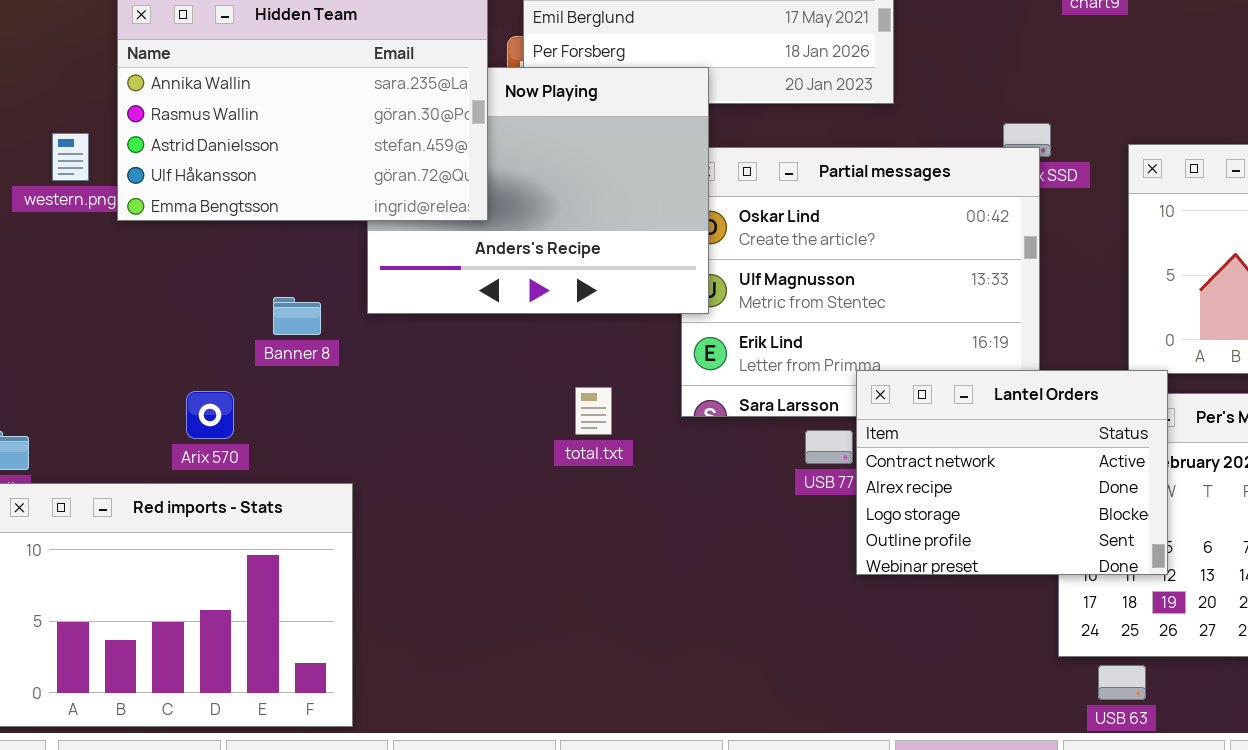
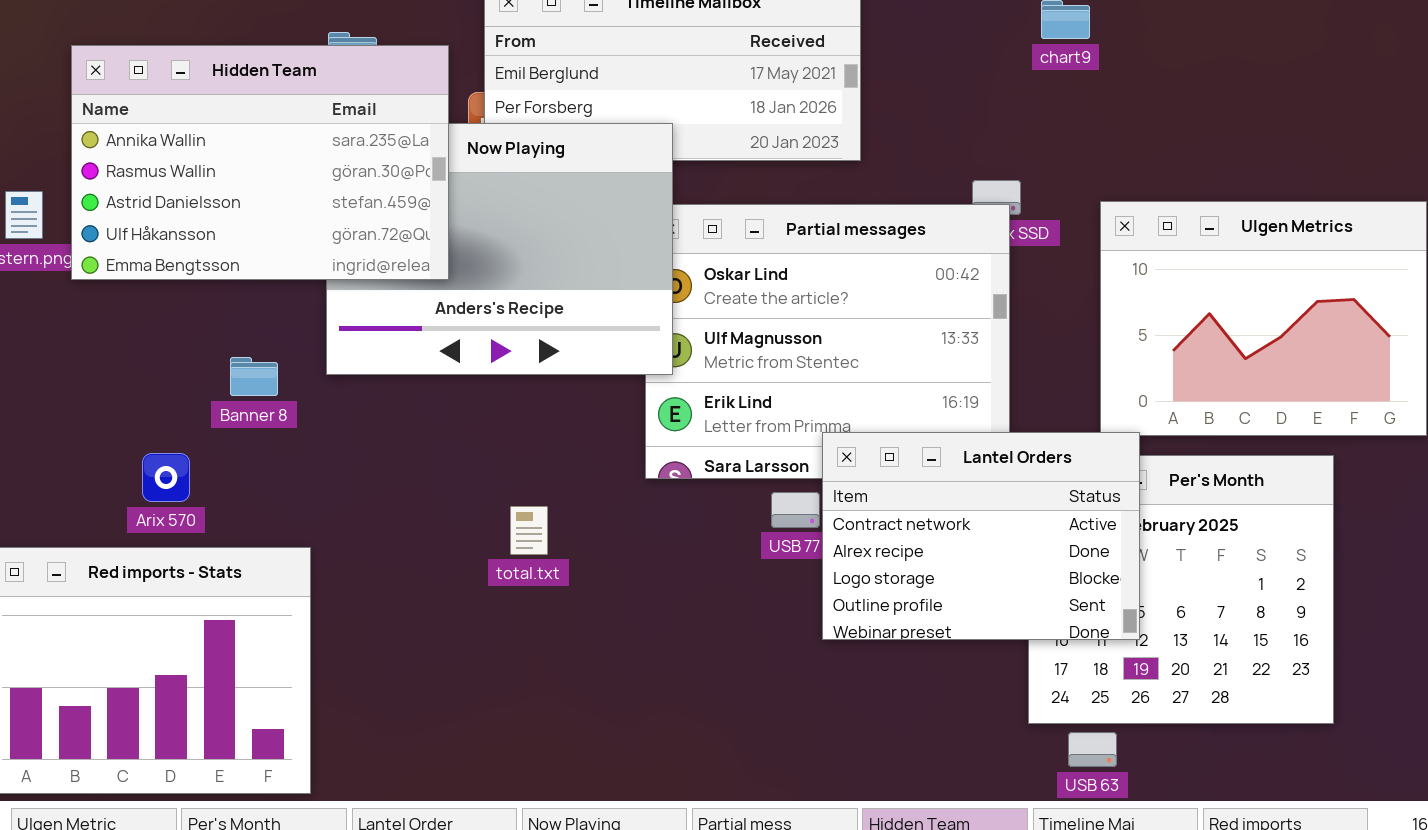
total.txt: [575,387,612,435] -> [510,506,548,555], moved

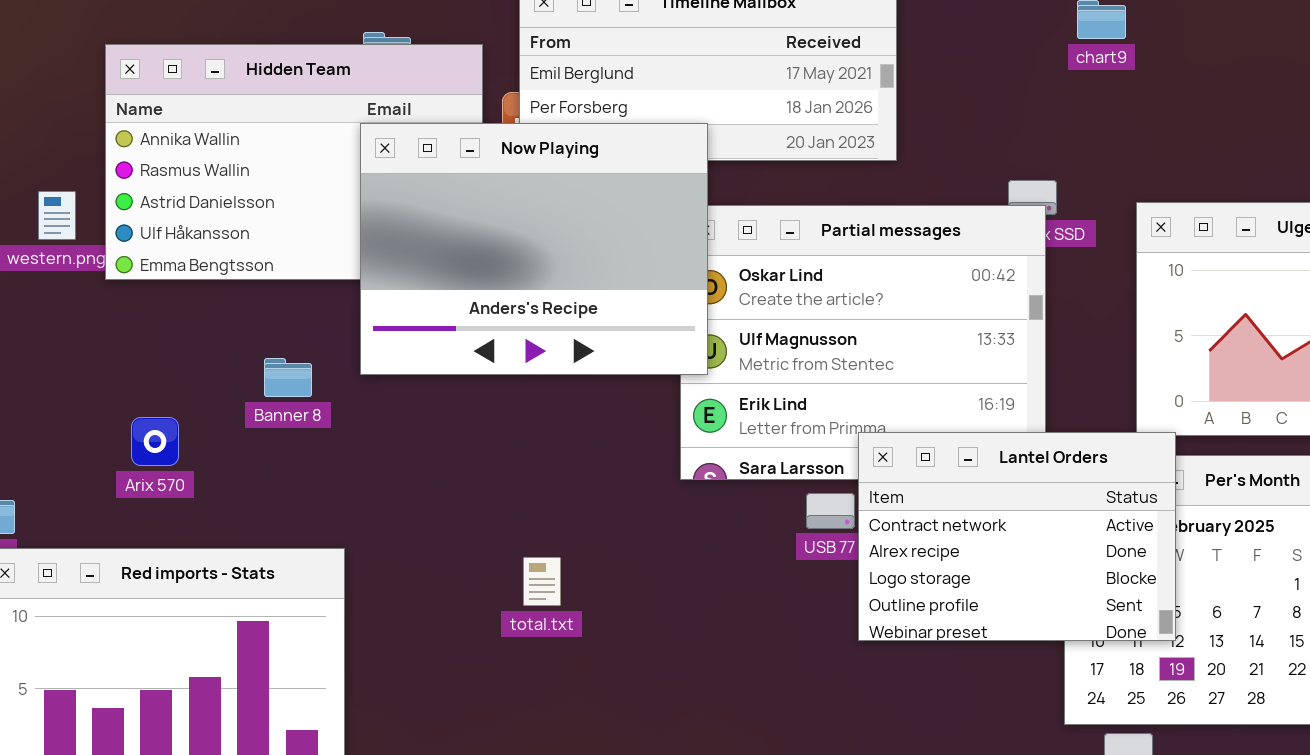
Now Playing: [326,123,673,375] -> [360,123,708,375], raised
Arix 570: [142,453,190,502] -> [131,417,179,466], moved
total.txt: [510,506,548,555] -> [523,557,561,606], moved

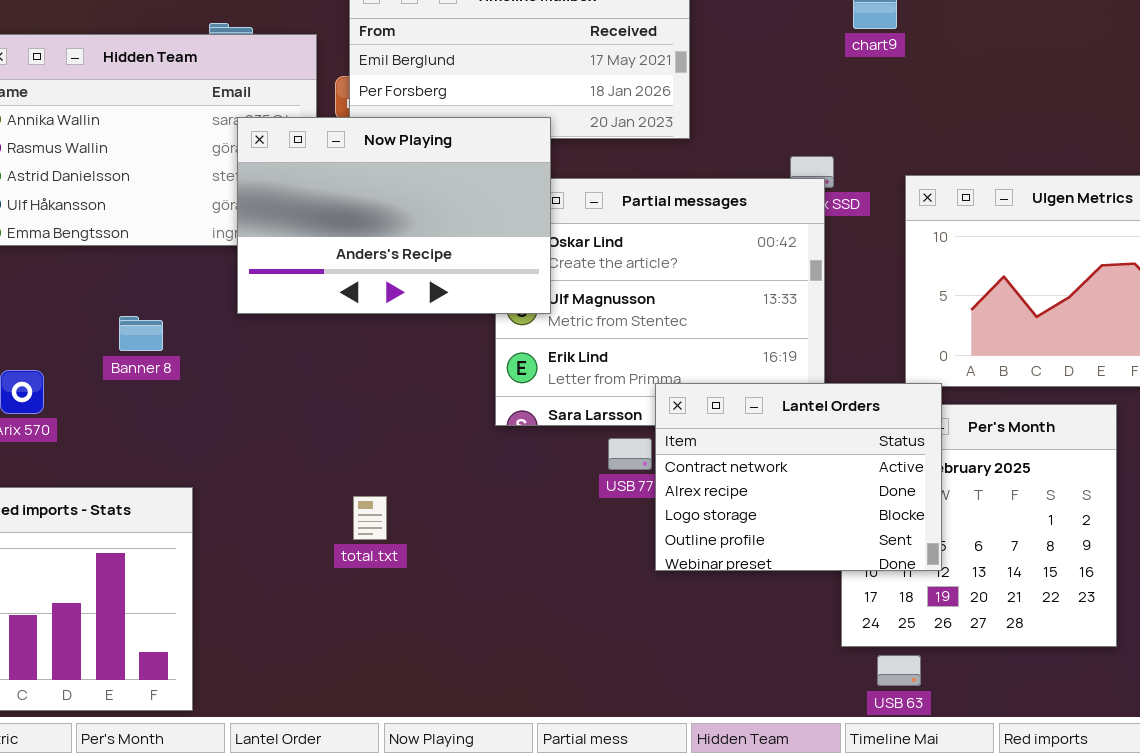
Now Playing: [360,123,708,375] -> [237,117,551,314], moved, resized

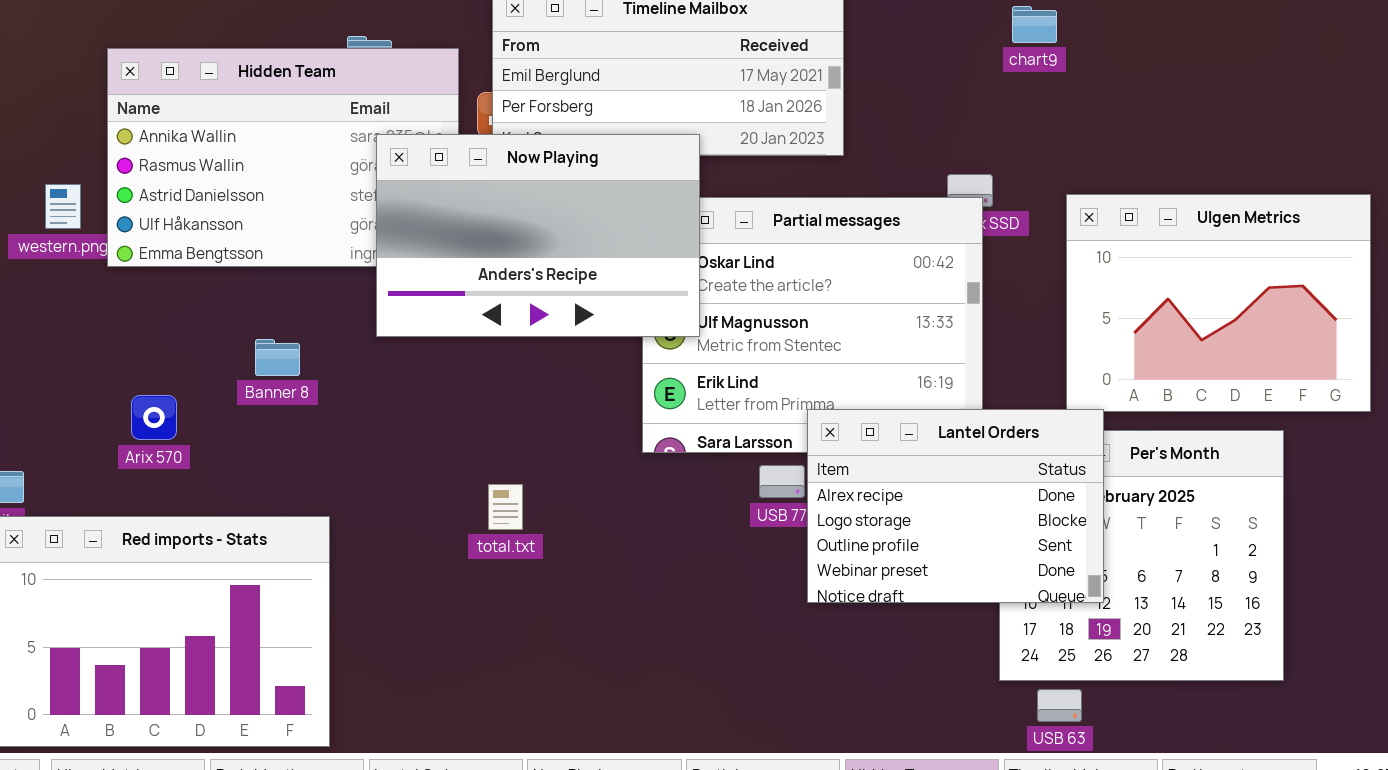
Lantel Orders: [655,383,942,571] -> [807,409,1104,603], scrolled down 1 row
total.txt: [353,496,387,540] -> [488,484,523,530], moved

